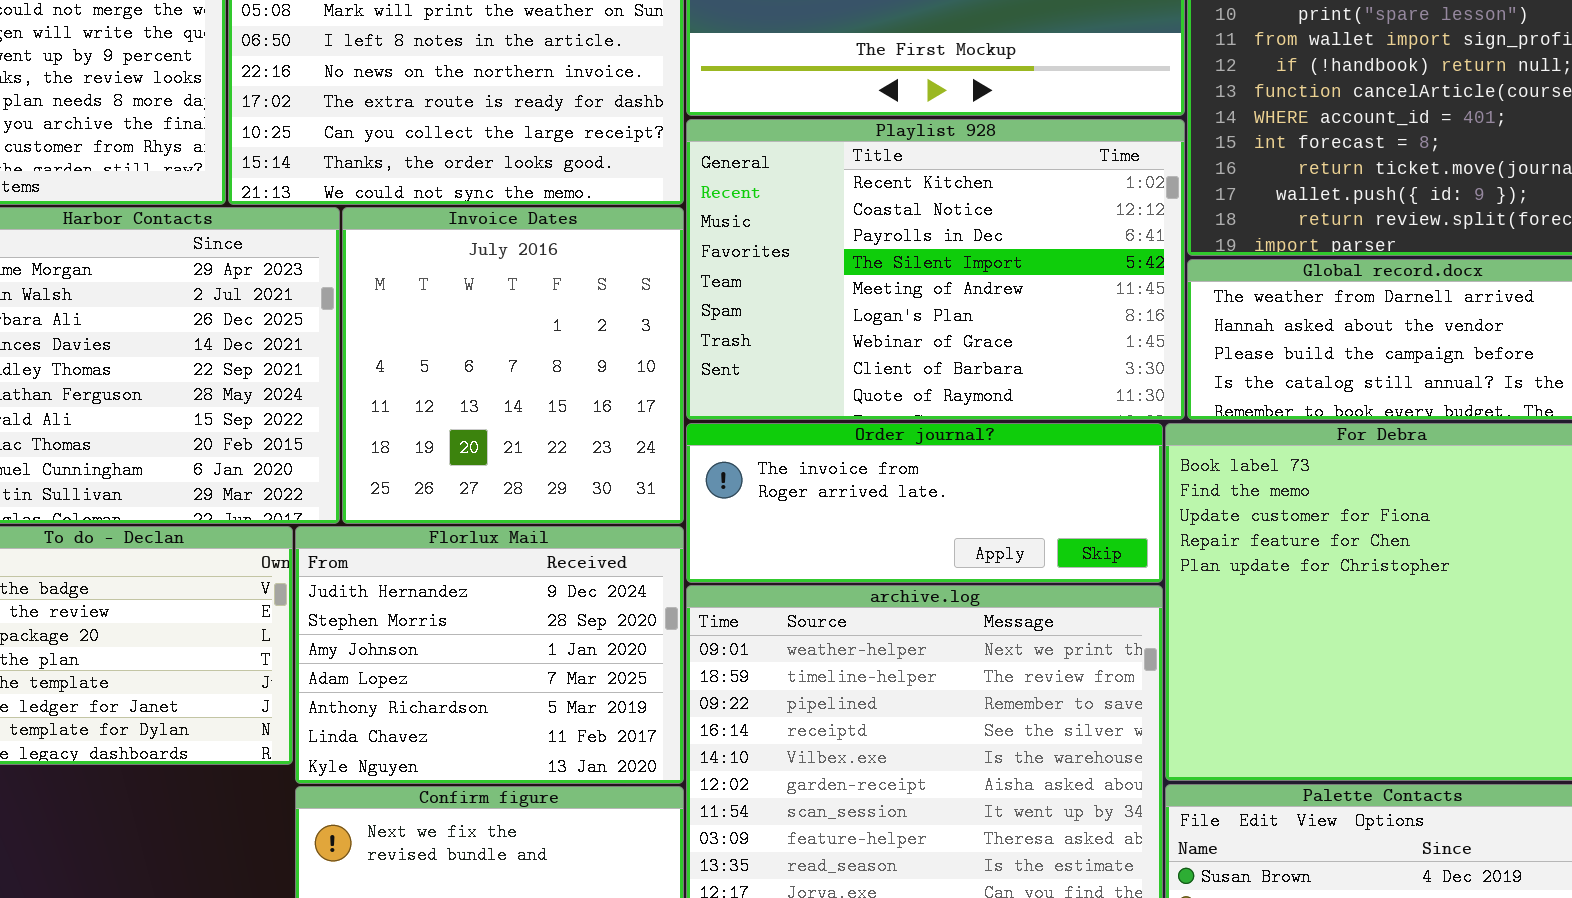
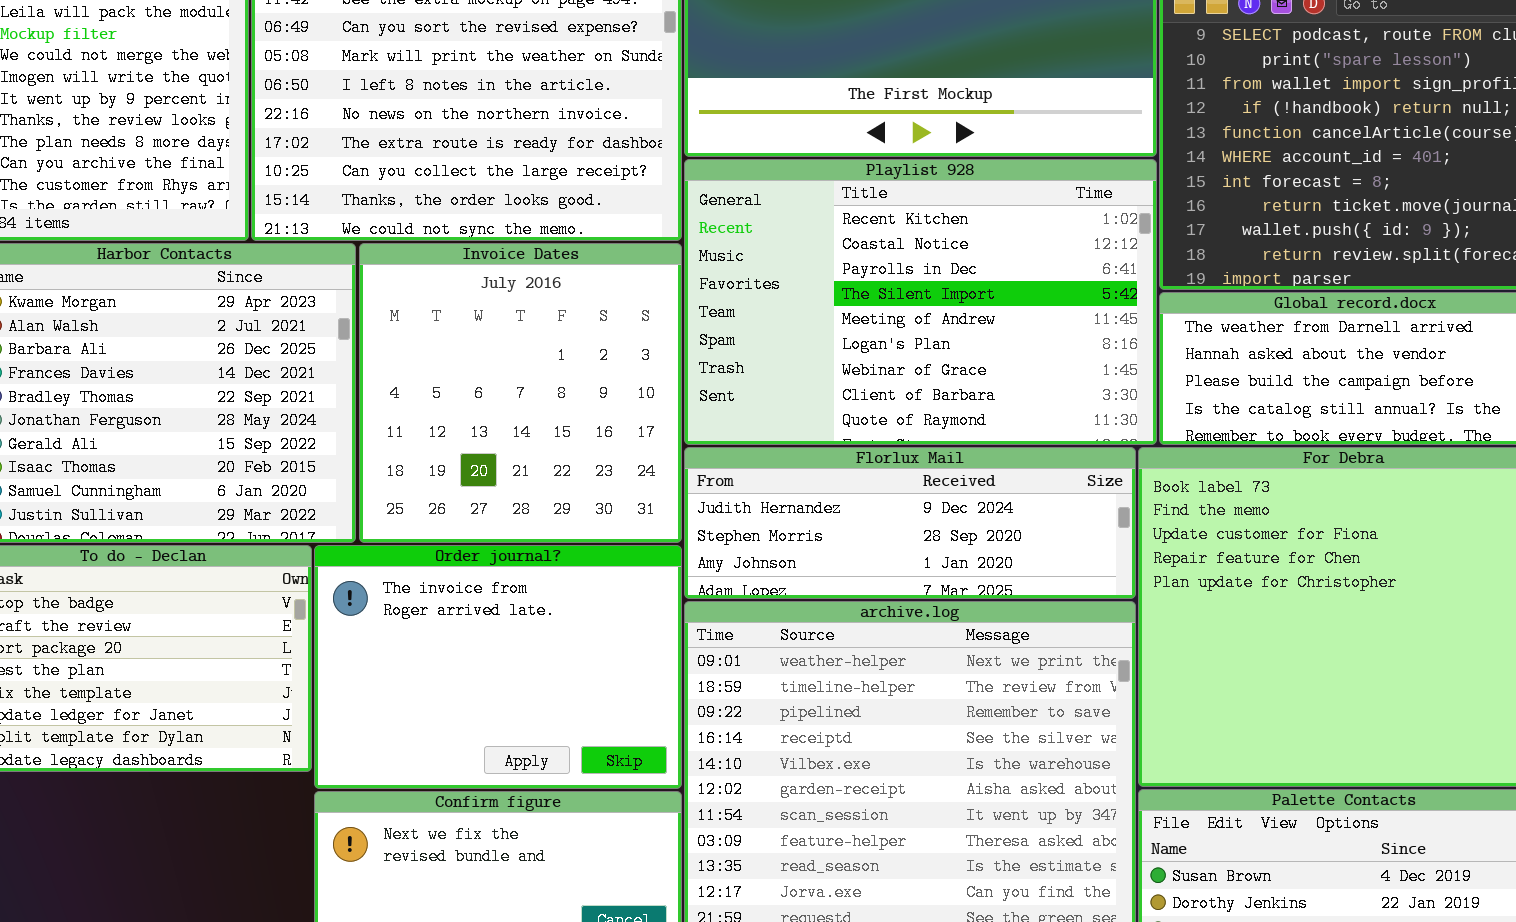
Order journal?: [686,423,1163,583] -> [314,545,682,789], moved, resized
Florlux Mail: [295,526,684,784] -> [684,447,1136,599], moved, resized

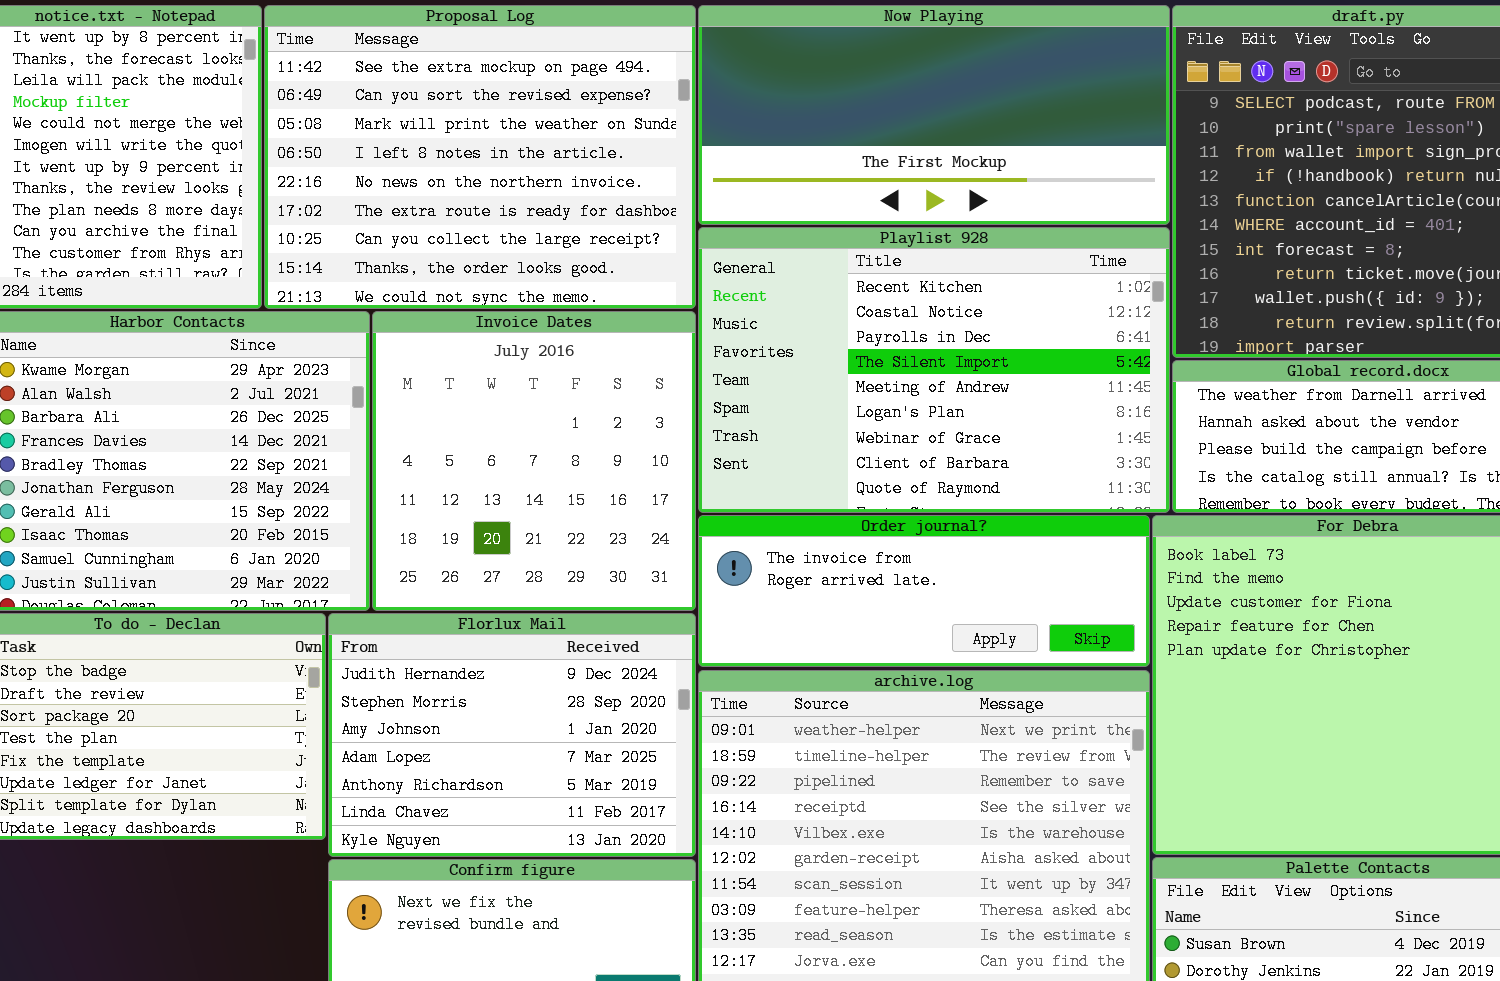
Florlux Mail: [684,447,1136,599] -> [328,613,696,857], moved, resized
Order journal?: [314,545,682,789] -> [698,515,1150,667], moved, resized

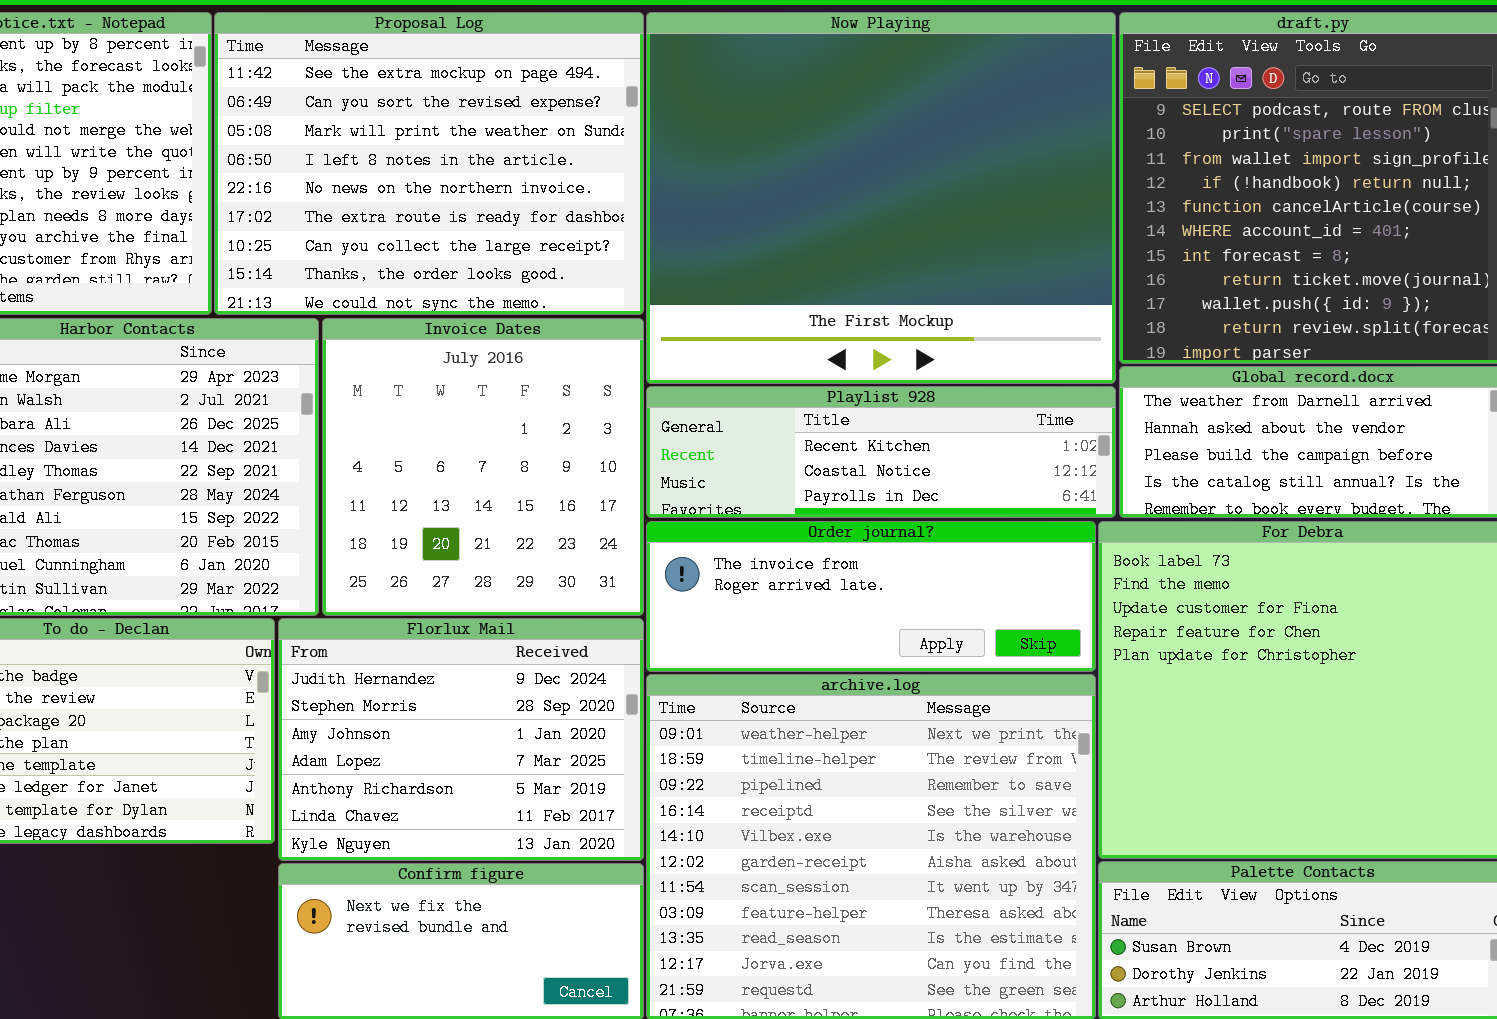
Now Playing: [698,5,1170,225] -> [646,12,1116,384], resized
Playlist 928: [698,227,1170,513] -> [646,386,1116,518], resized

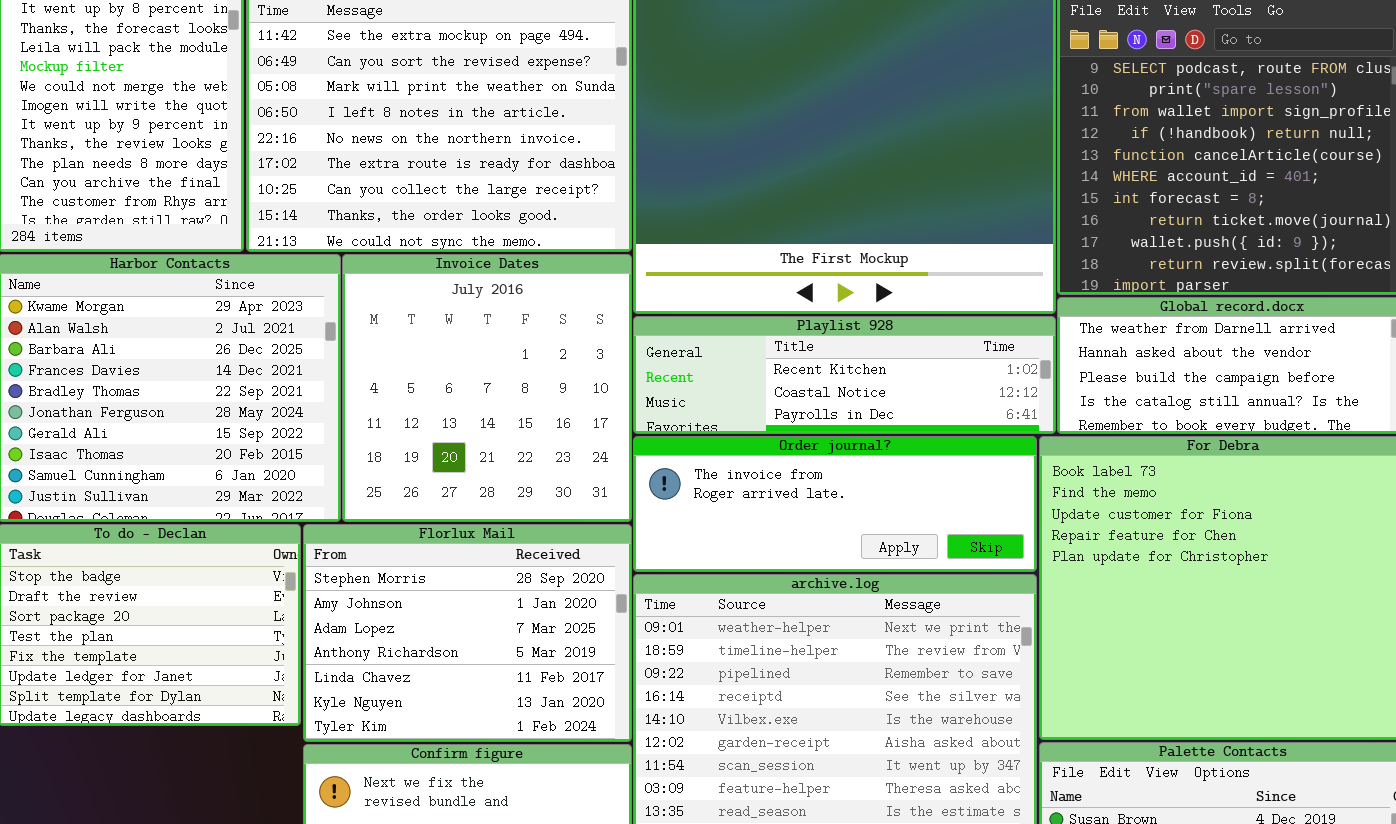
Florlux Mail: [278,618,644,861] -> [303,524,632,742], scrolled down 1 row

